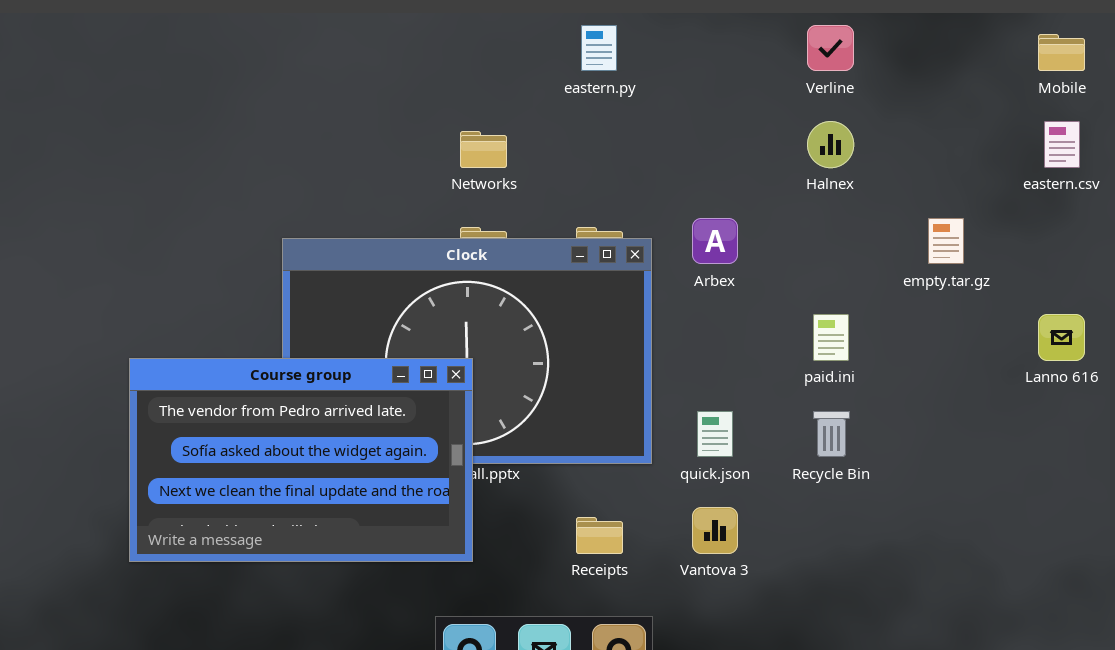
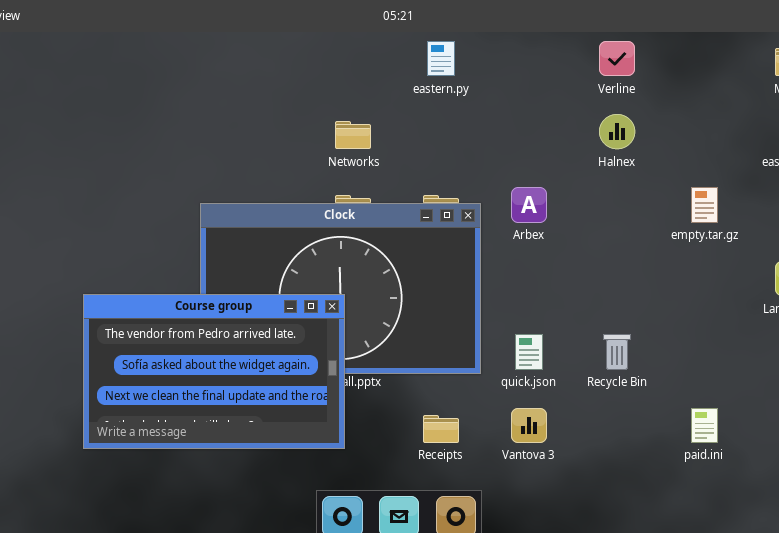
paid.ini: [813,314,849,361] -> [691,408,718,443], moved

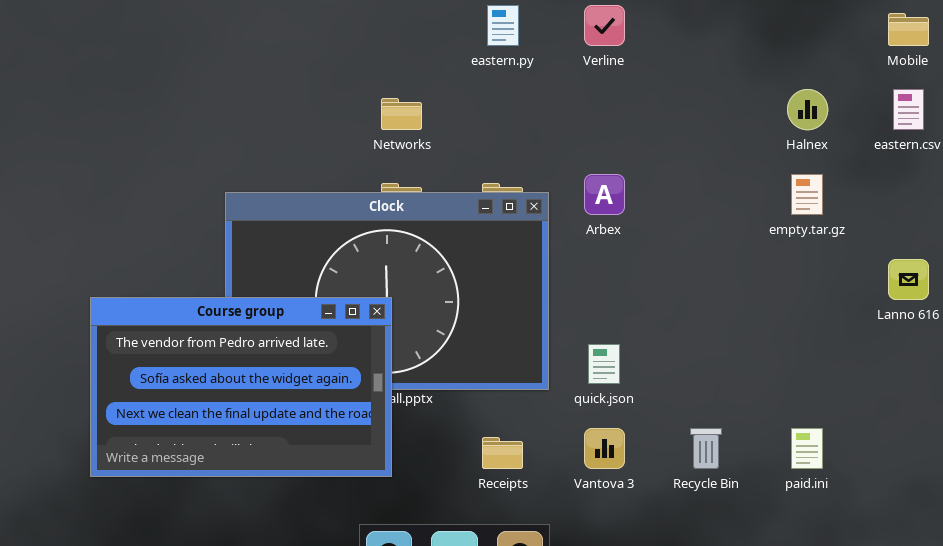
Verline: [599,41,635,76] -> [584,5,625,46], moved
Halnex: [599,114,635,149] -> [787,89,828,130], moved
Recycle Bin: [603,334,631,370] -> [690,428,722,469], moved

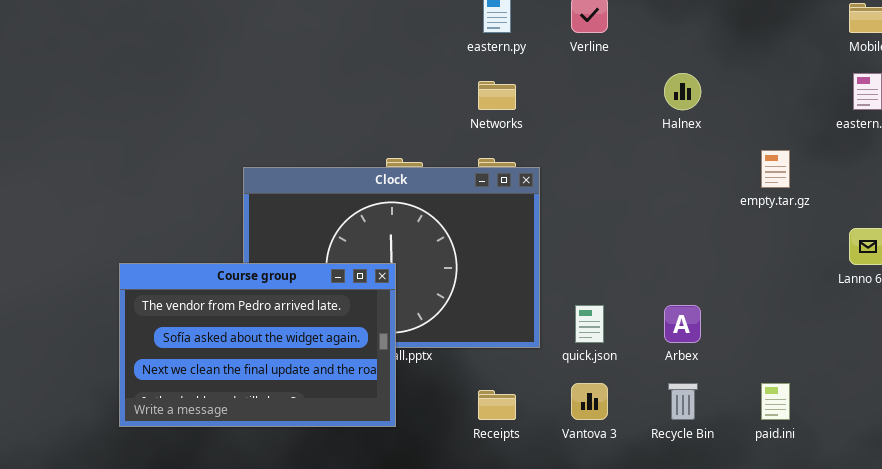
Halnex: [787,89,828,130] -> [664,73,701,110], moved
Networks: [381,98,422,130] -> [478,81,516,110], moved
Arbex: [584,174,625,215] -> [664,305,701,343], moved

